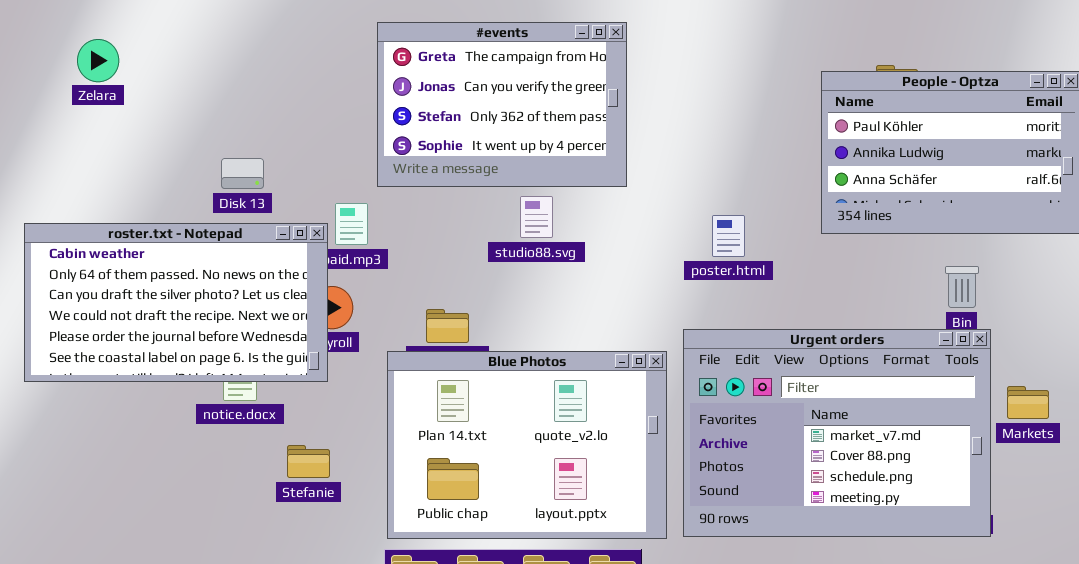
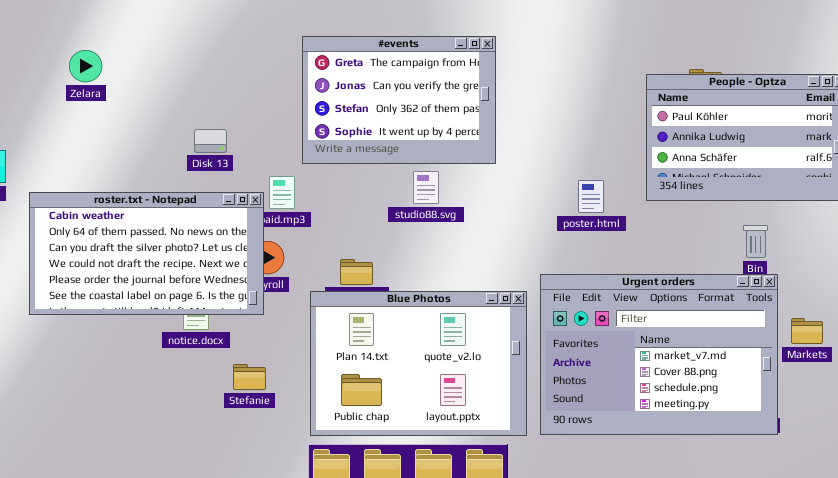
Disk 13: [221,158,264,189] -> [194,129,227,153], moved
poster.html: [712,215,745,257] -> [578,180,604,213], moved

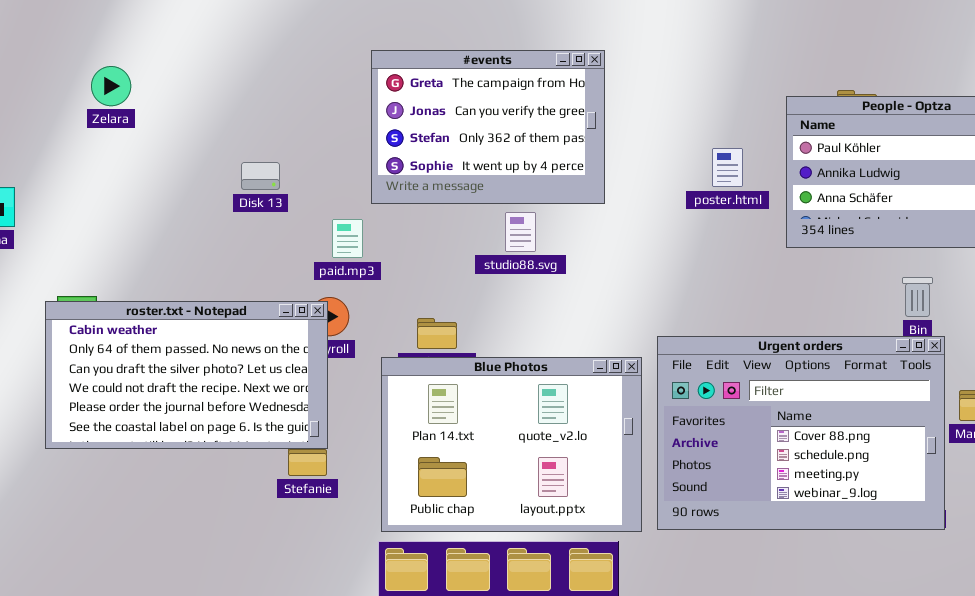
poster.html: [578,180,604,213] -> [712,148,743,187], moved
roster.txt - Notepad: [29,192,264,315] -> [45,301,328,449], moved
Urgent orders: [540,274,778,435] -> [657,336,945,530], scrolled down 1 row

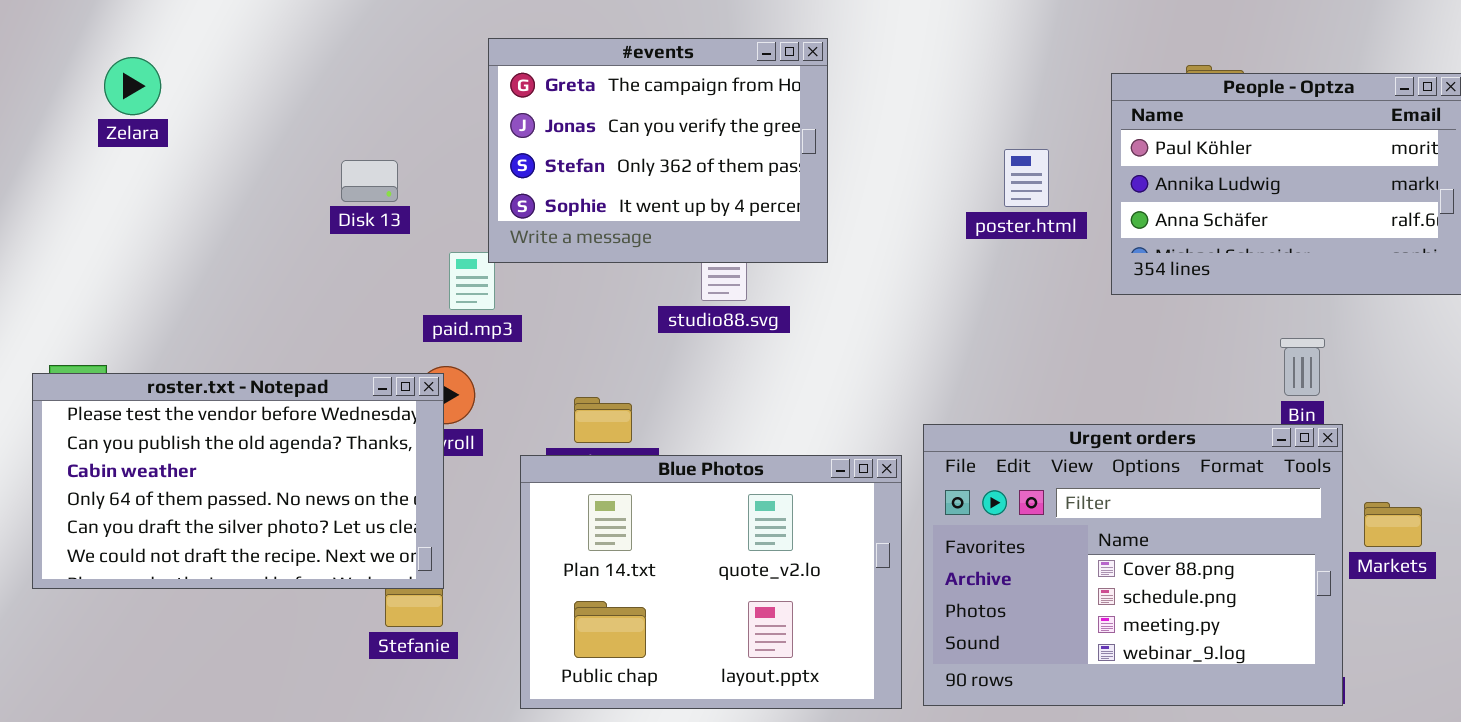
#events: [371,50,605,204] -> [488,38,828,263], moved
Zelara: [91,66,131,106] -> [104,57,161,115], moved
Disk 13: [241,162,280,190] -> [341,160,398,202], moved
roster.txt - Notepad: [45,301,328,449] -> [32,373,444,589], scrolled up 2 rows

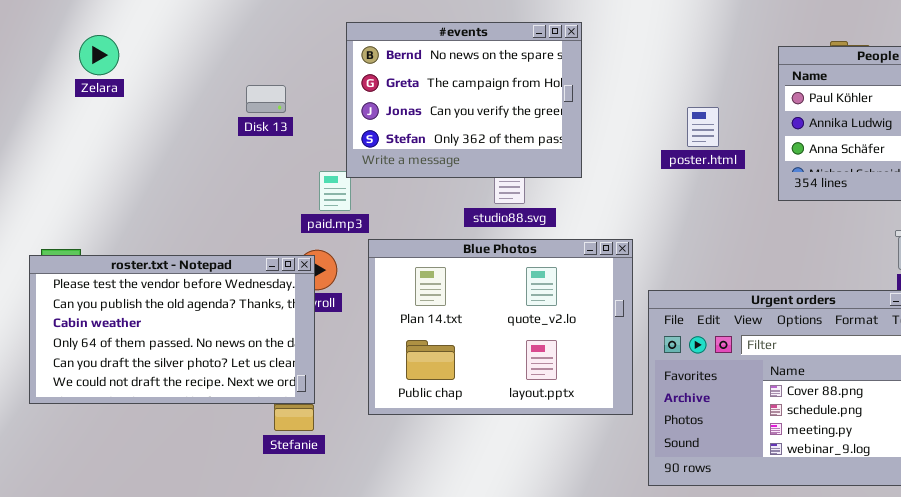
#events: [488,38,828,263] -> [346,22,582,178], scrolled up 1 row
poster.html: [1004,149,1049,207] -> [687,107,719,147], moved
Disk 13: [341,160,398,202] -> [246,85,286,113], moved
Blue Photos: [520,455,902,709] -> [368,239,633,415], moved

